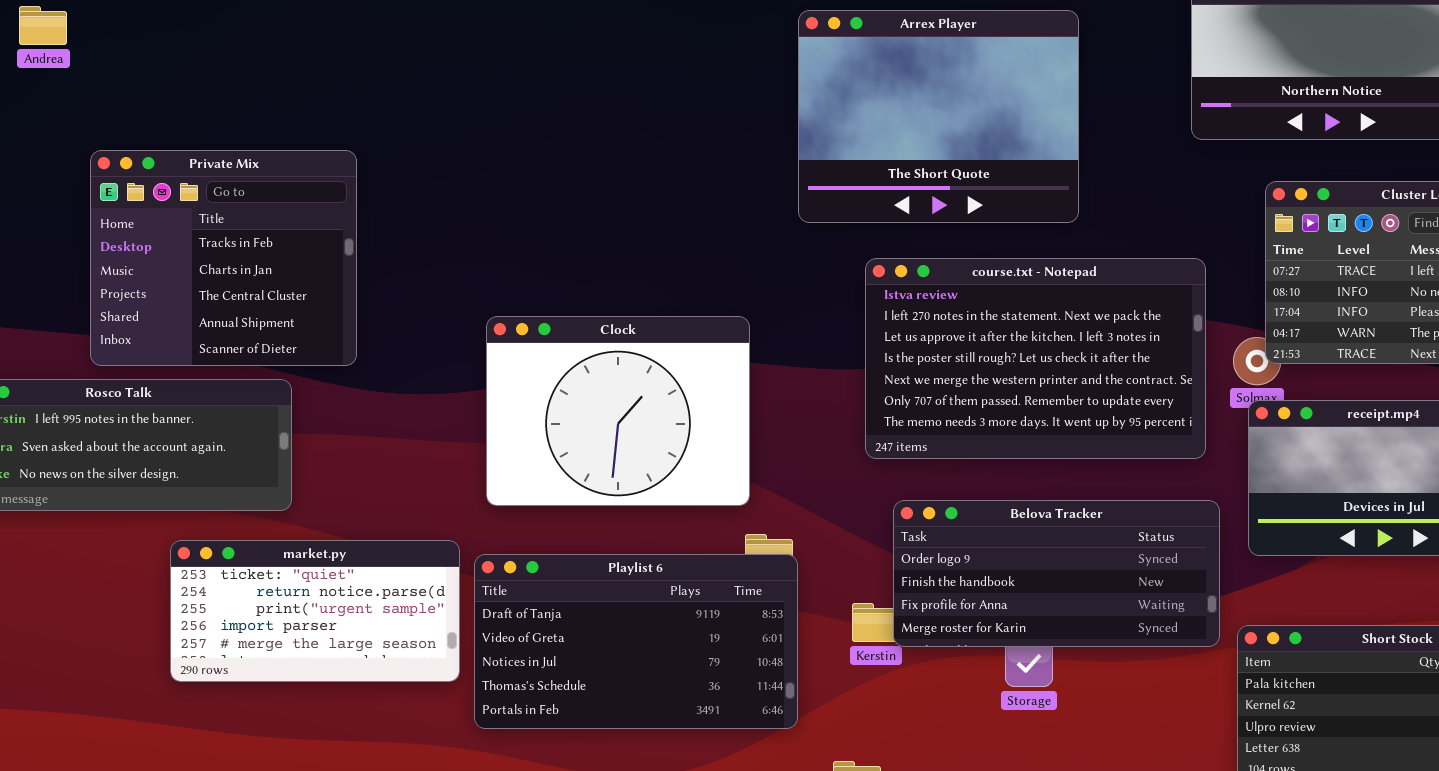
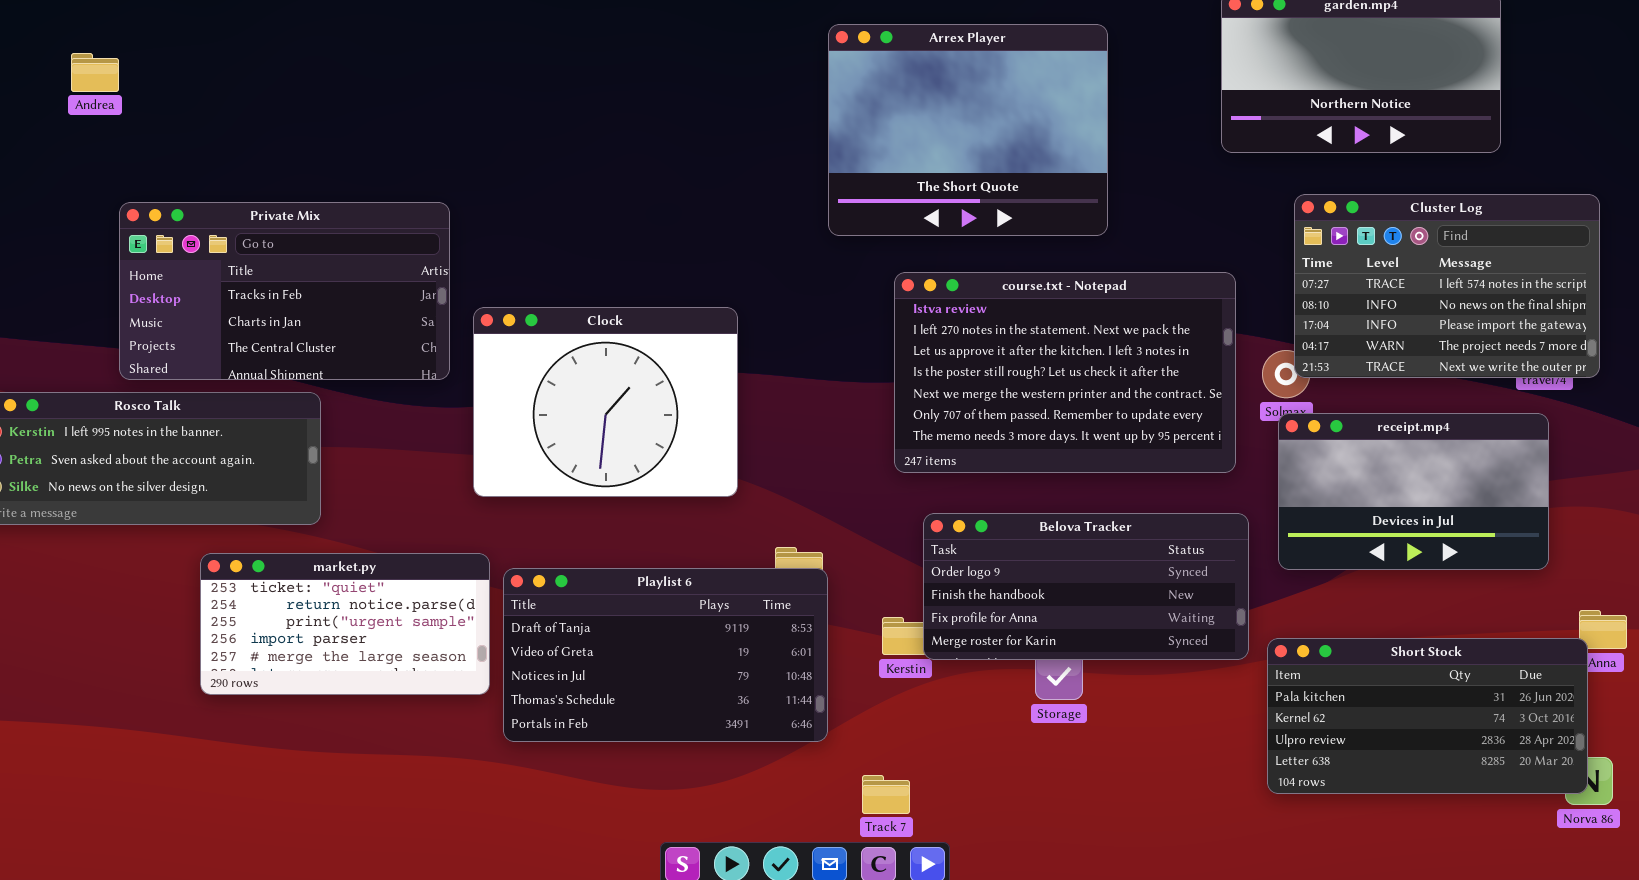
Andrea: [19,6,67,45] -> [71,53,119,92], moved
Private Mix: [90,150,357,366] -> [119,202,450,380], resized
Clock: [486,316,750,506] -> [473,307,738,497], moved

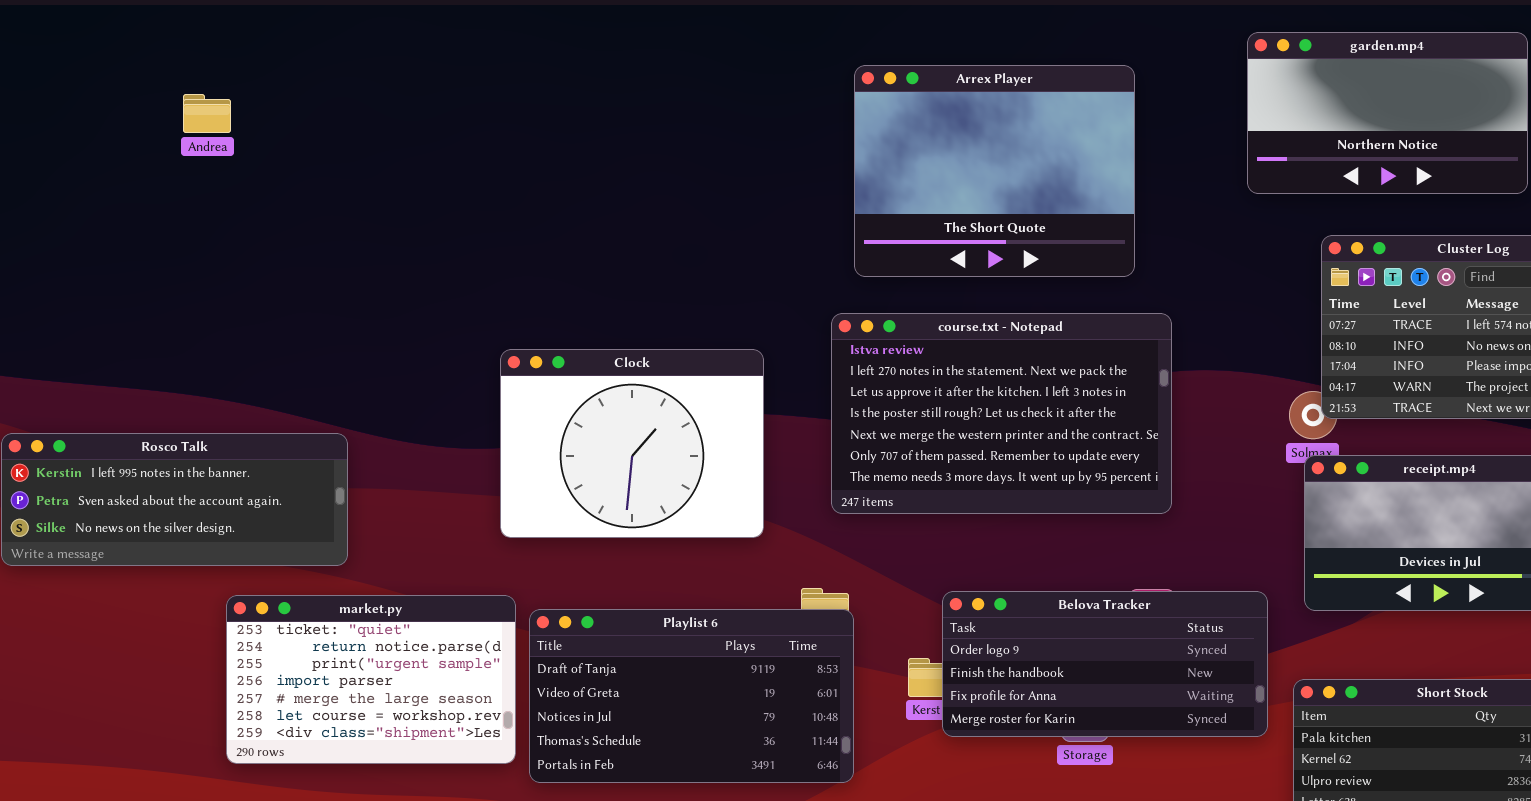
Andrea: [71,53,119,92] -> [183,94,231,133], moved
Private Mix: [119,202,450,380] -> none, closed
course.txt - Notepad: [894,272,1236,473] -> [831,313,1172,514], moved
Belova Tracker: [923,513,1249,660] -> [942,591,1268,737], moved
market.py: [200,553,490,695] -> [226,595,516,764], resized

